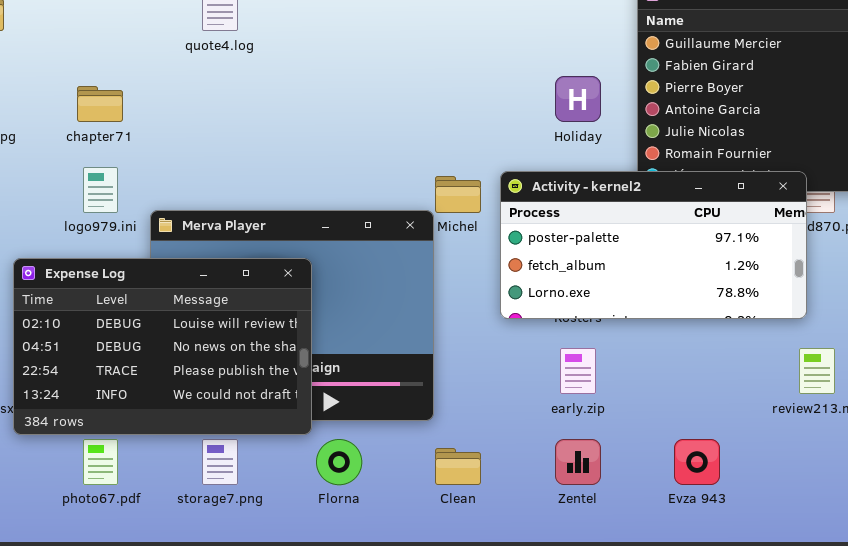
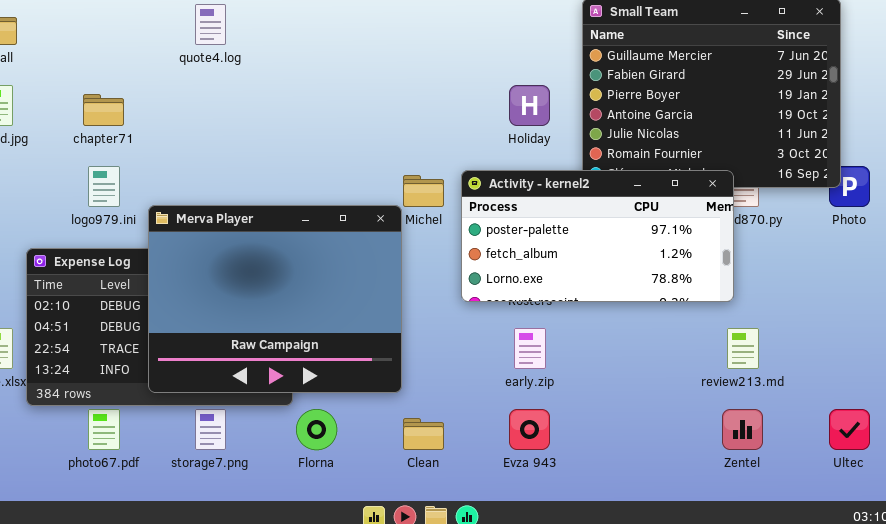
Merva Player: [150,210,434,421] -> [148,205,402,393], raised
Zentel: [555,439,601,485] -> [722,409,763,450], moved
Evza 943: [674,439,720,485] -> [509,409,550,450], moved

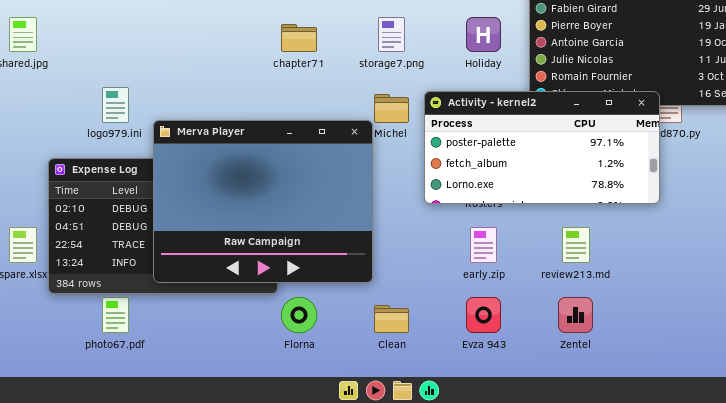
chapter71: [83,94,124,126] -> [281,24,317,52], moved
review213.md: [727,328,759,369] -> [562,227,590,263], moved
storage7.png: [195,409,226,450] -> [378,17,405,52], moved
Zentel: [722,409,763,450] -> [558,297,593,333], moved

